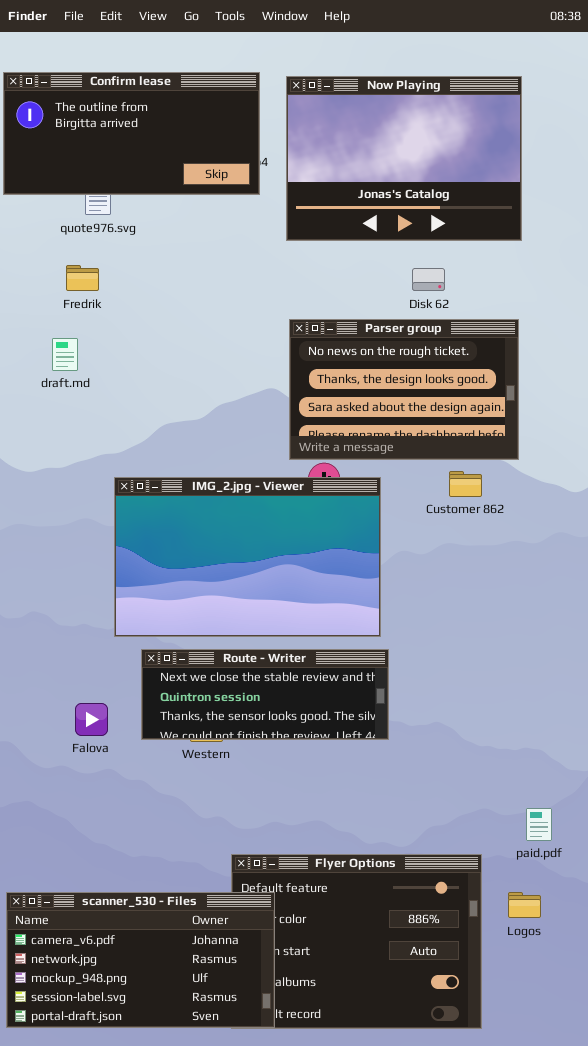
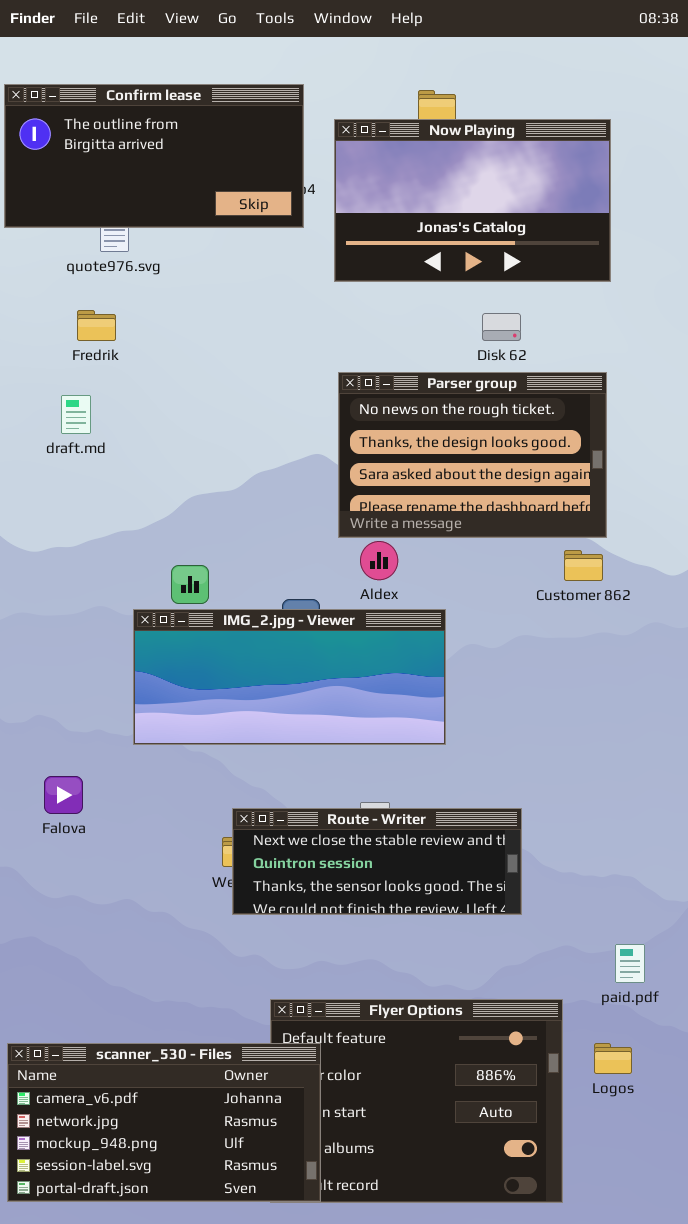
Now Playing: [286,76,522,241] -> [334,119,611,282], resized
Customer 862: [449,471,482,497] -> [564,550,603,581], moved
IMG_2.jpg - Viewer: [114,477,381,637] -> [133,609,446,745], resized
Route - Writer: [141,649,389,740] -> [232,808,522,915], moved
Falova: [75,703,108,736] -> [44,776,83,814], moved

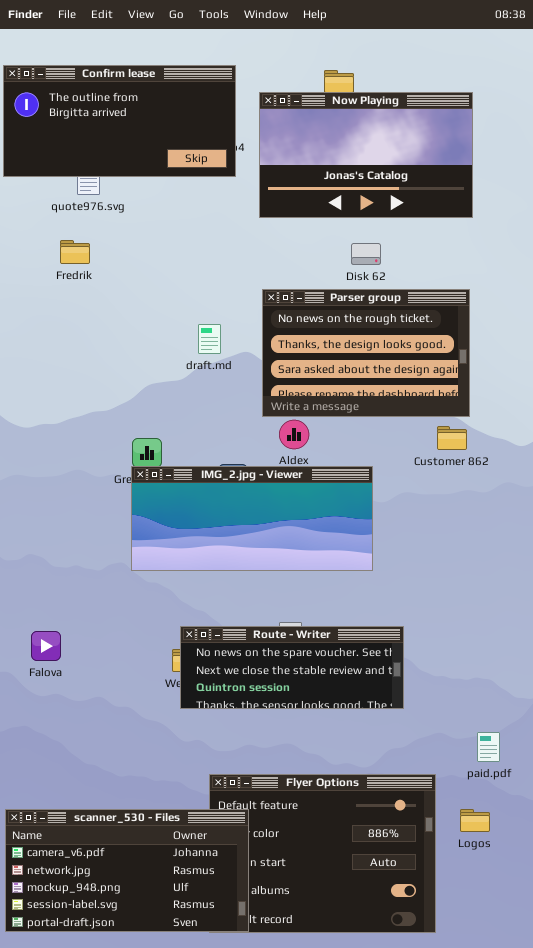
Disk 62: [482,313,521,341] -> [351,243,381,265], moved
draft.md: [61,395,91,434] -> [198,324,221,354], moved
IMG_2.jpg - Viewer: [133,609,446,745] -> [131,466,373,571], moved
Falova: [44,776,83,814] -> [31,631,61,661], moved
Route - Writer: [232,808,522,915] -> [180,626,404,709], scrolled up 1 row

